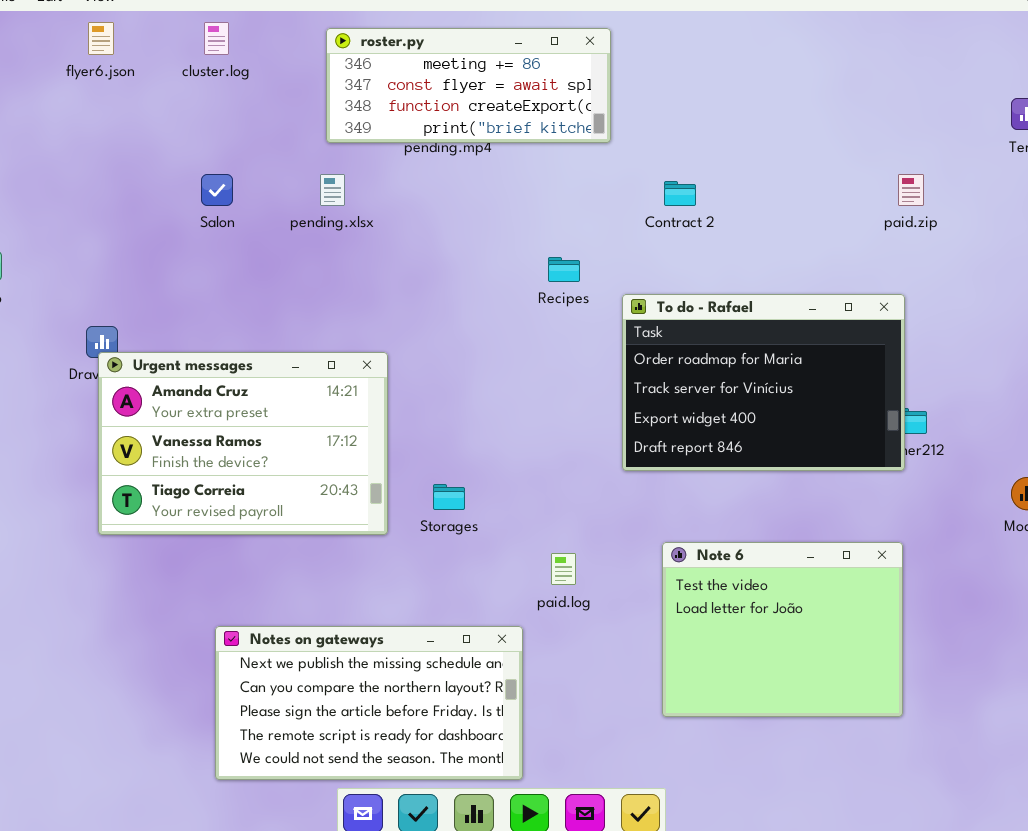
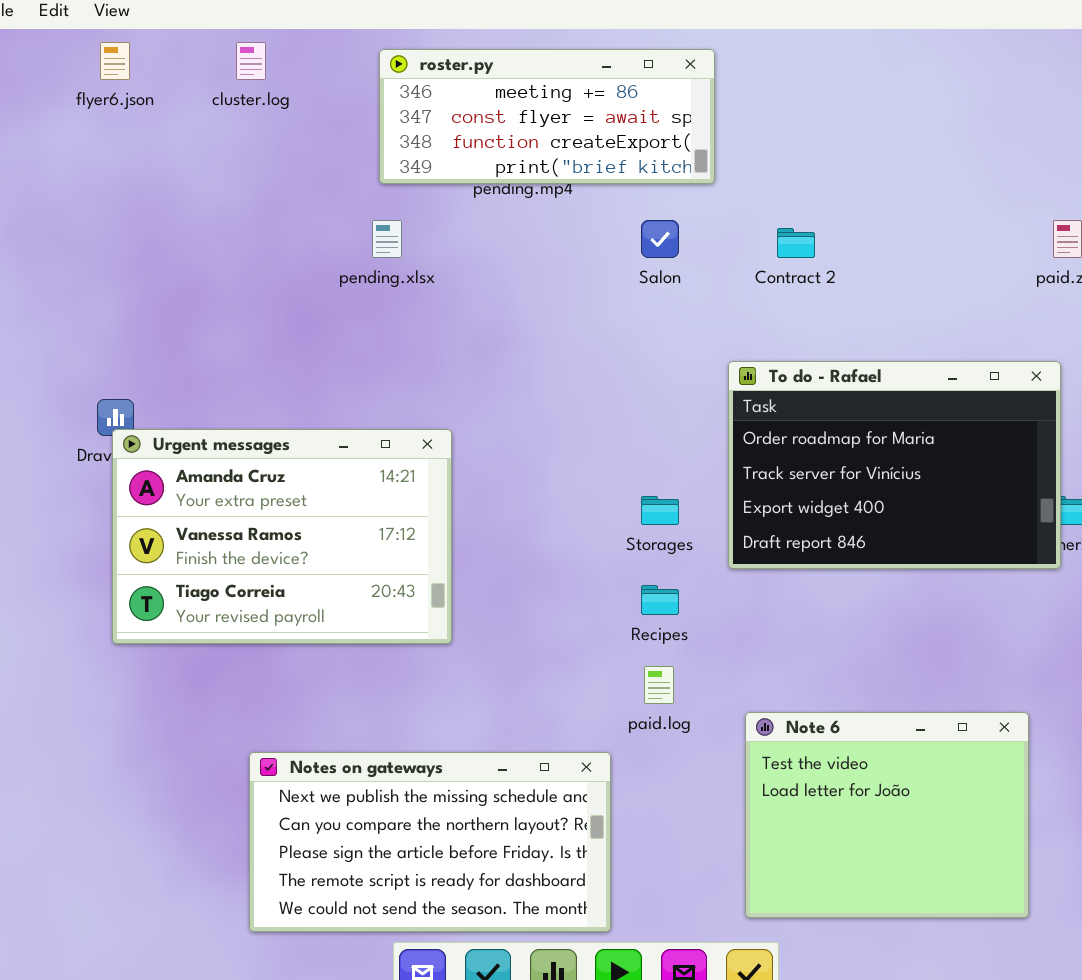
Salon: [201,174,233,206] -> [641,220,679,258], moved
Recipes: [548,257,580,282] -> [641,585,679,615], moved
Storages: [433,484,465,510] -> [641,496,679,525], moved
Note 6: [662,542,903,717] -> [745,712,1029,918], moved

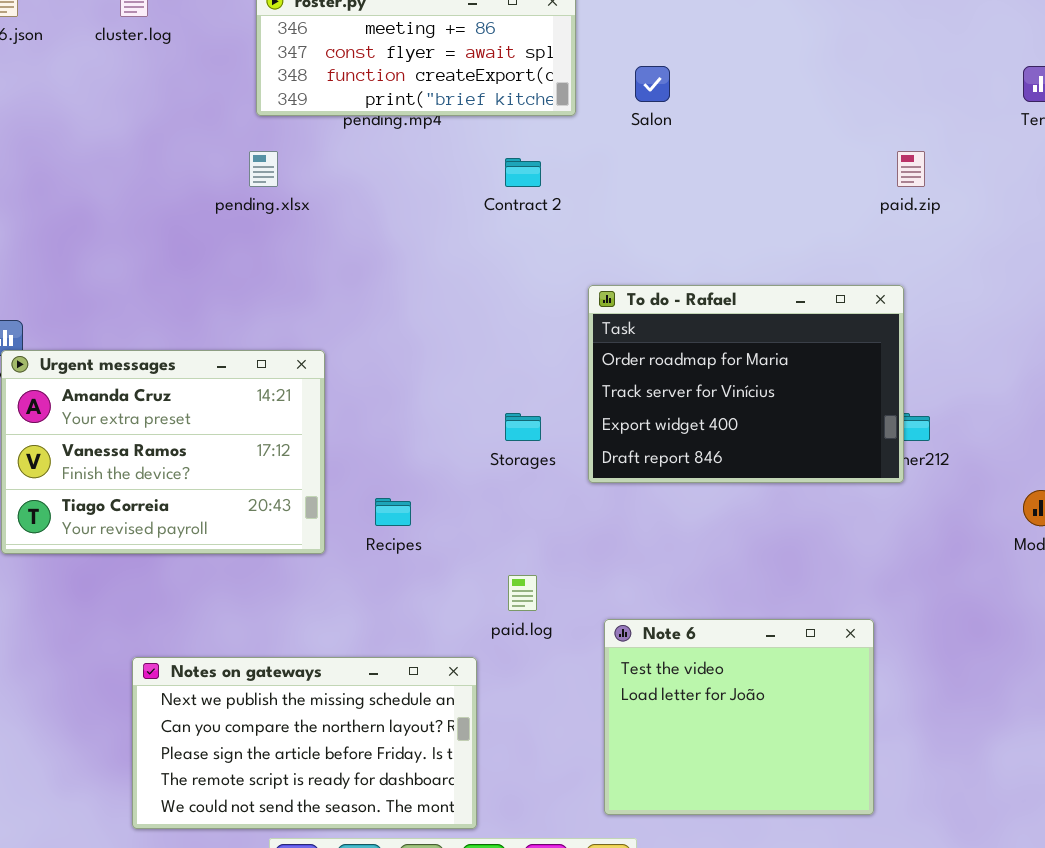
Salon: [641,220,679,258] -> [635,66,670,102], moved
Contract 2: [777,228,815,258] -> [505,158,541,187], moved
Recipes: [641,585,679,615] -> [375,498,411,526], moved

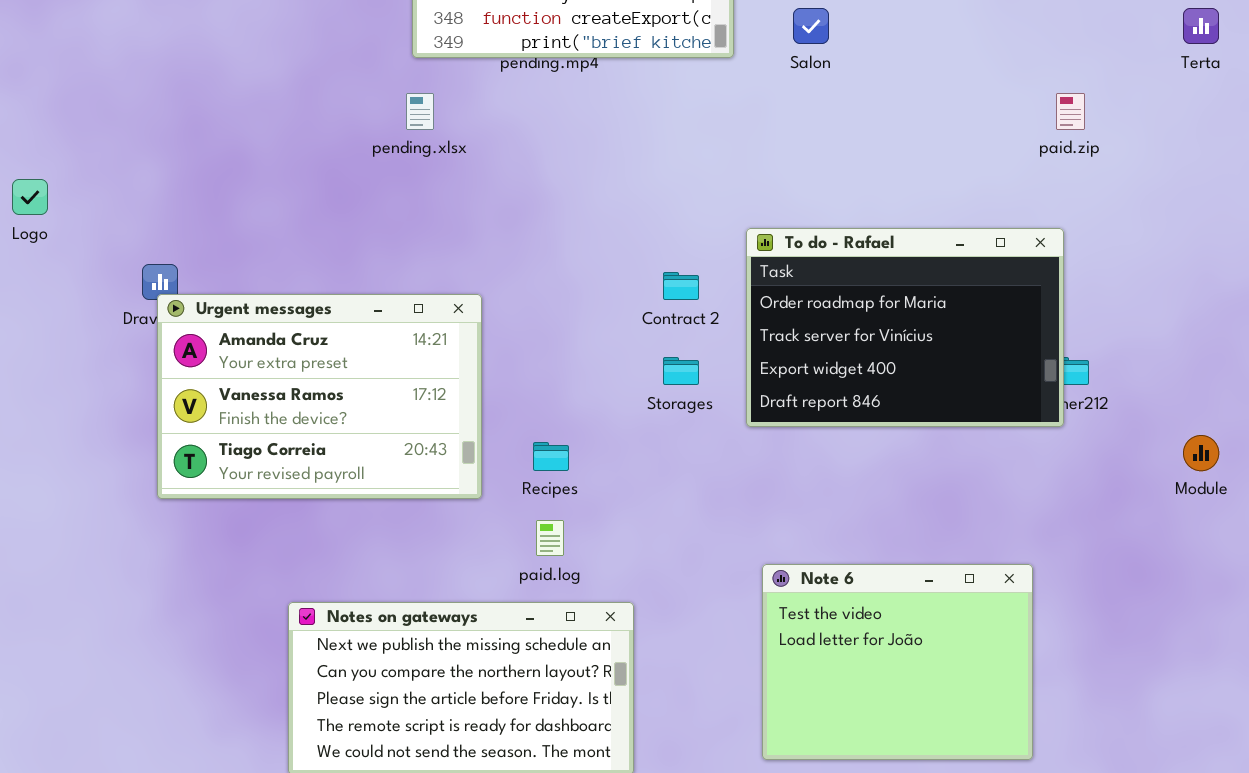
Contract 2: [505,158,541,187] -> [663,272,699,300], moved
paid.log: [508,575,537,611] -> [536,520,564,556], moved

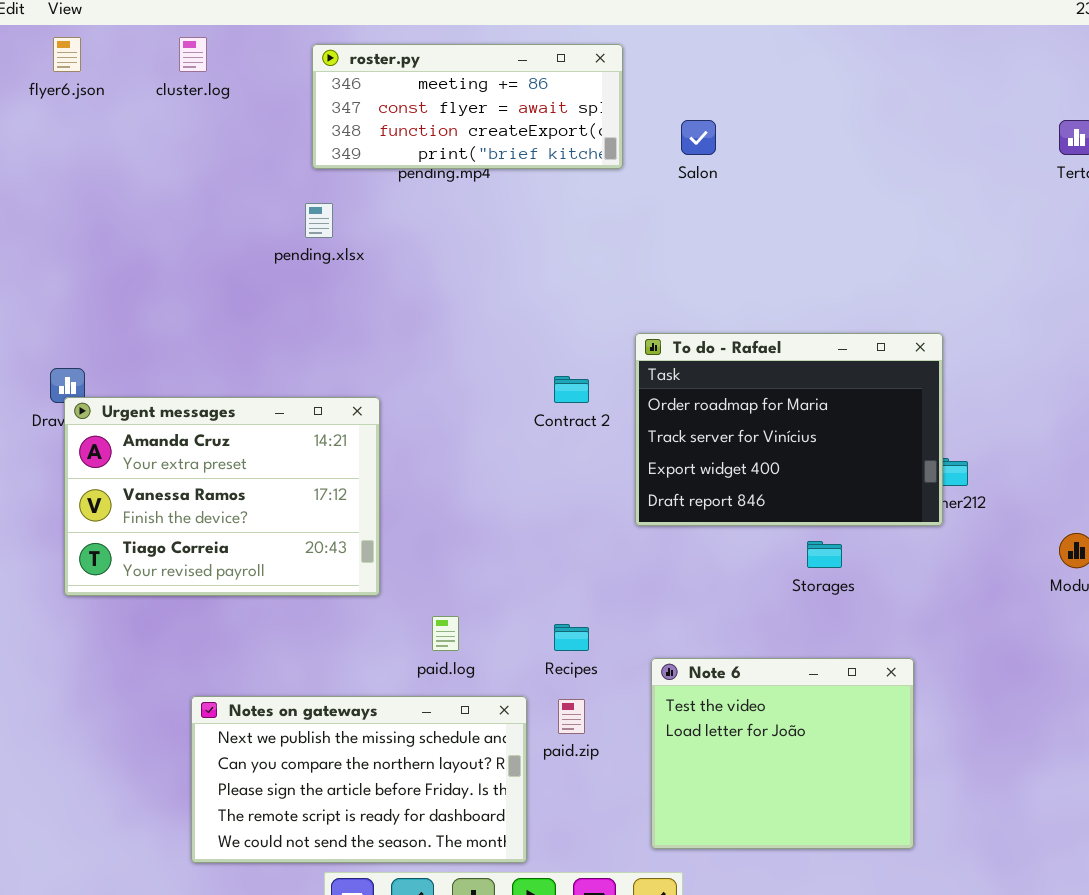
paid.zip: [1056,93,1085,130] -> [558,699,585,734], moved
Storages: [663,357,699,385] -> [807,541,842,568], moved
Recipes: [533,442,569,471] -> [554,624,589,651], moved

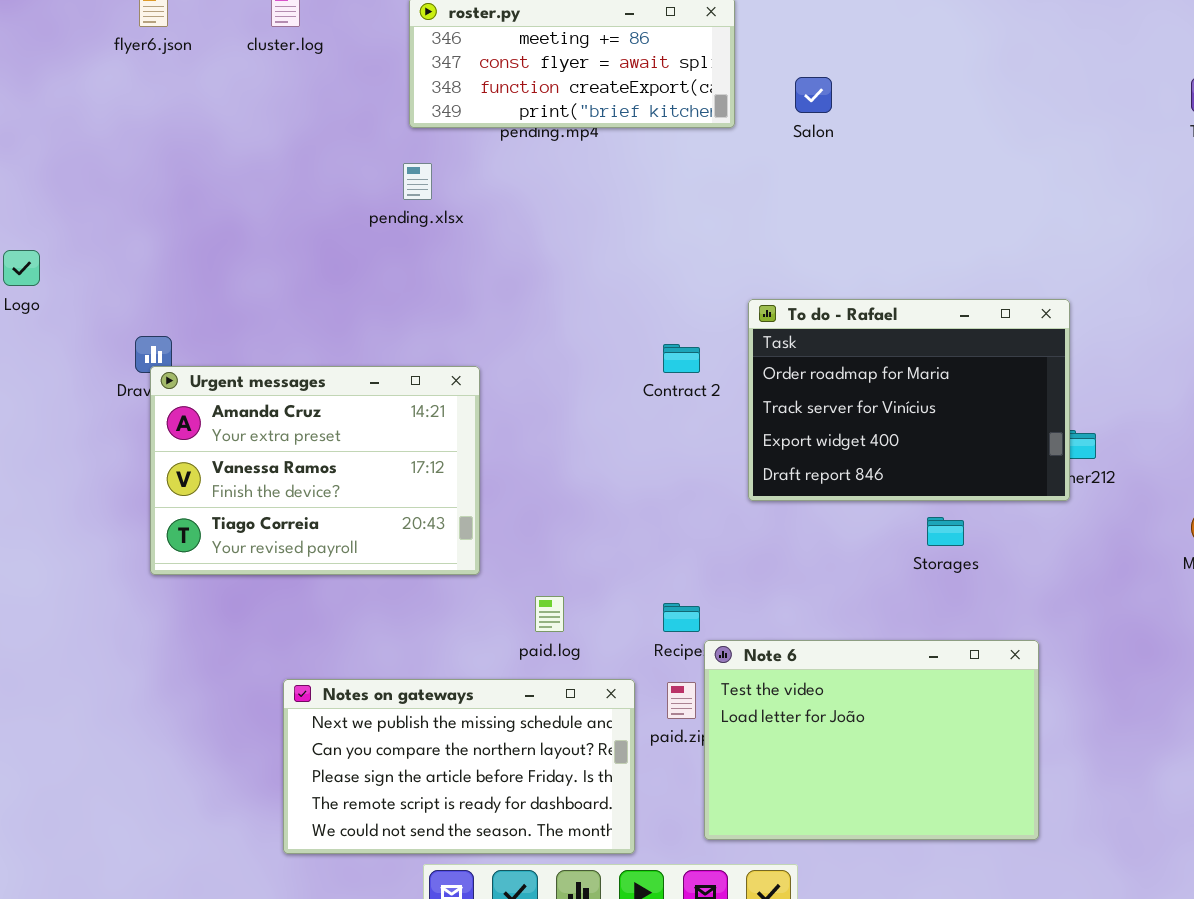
Note 6: [651,658,914,849] -> [704,640,1039,840], resized

